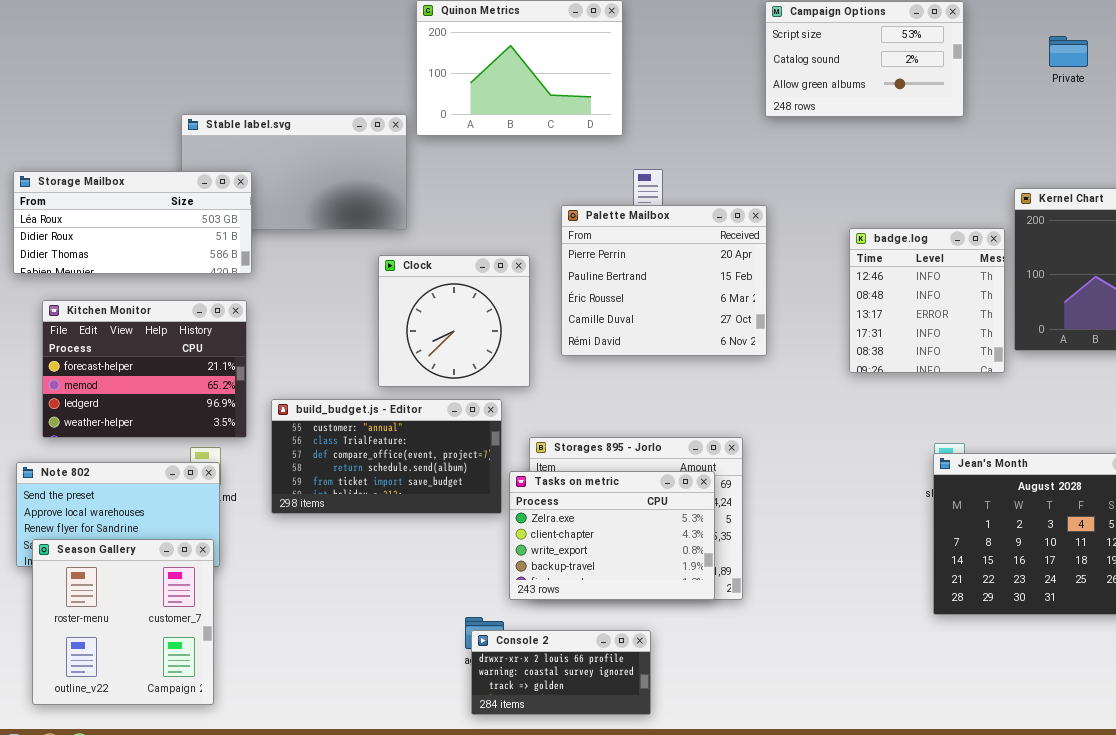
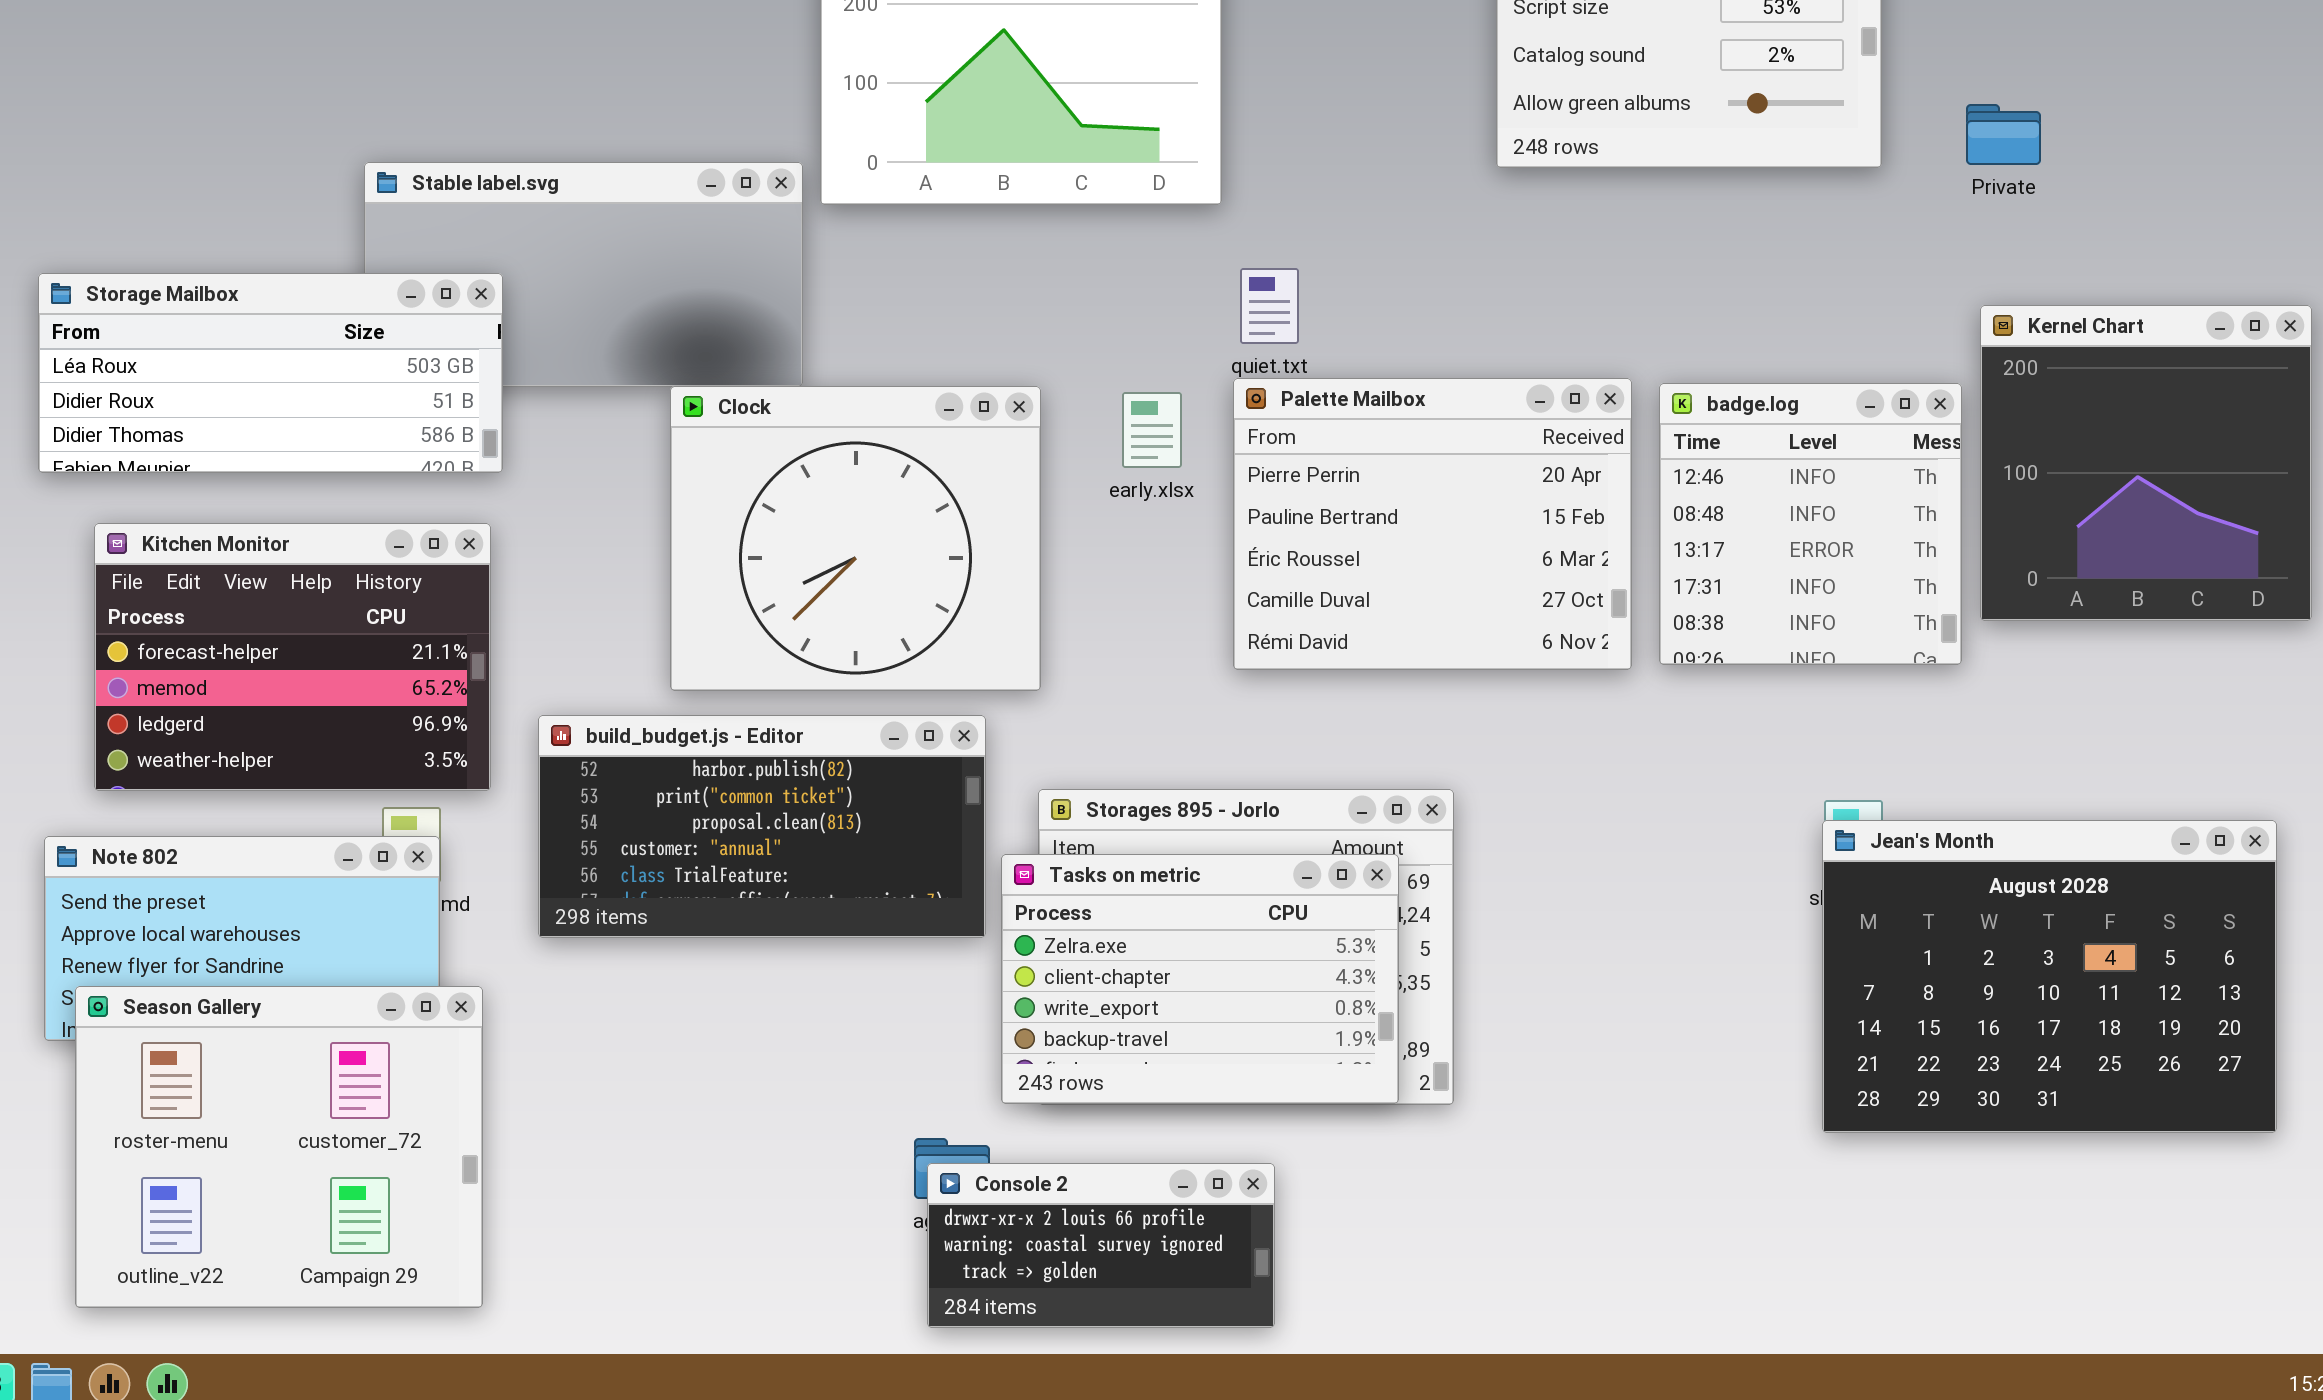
Private: [1049,36,1088,67] -> [1966,104,2041,165], moved
Palette Mailbox: [561,205,767,356] -> [1233,378,1632,670], moved
Clock: [378,255,530,387] -> [670,386,1041,691], resized
build_budget.js - Editor: [271,399,502,514] -> [538,715,986,938], scrolled up 3 rows
Season Gallery: [32,539,214,705] -> [75,986,483,1308], resized

